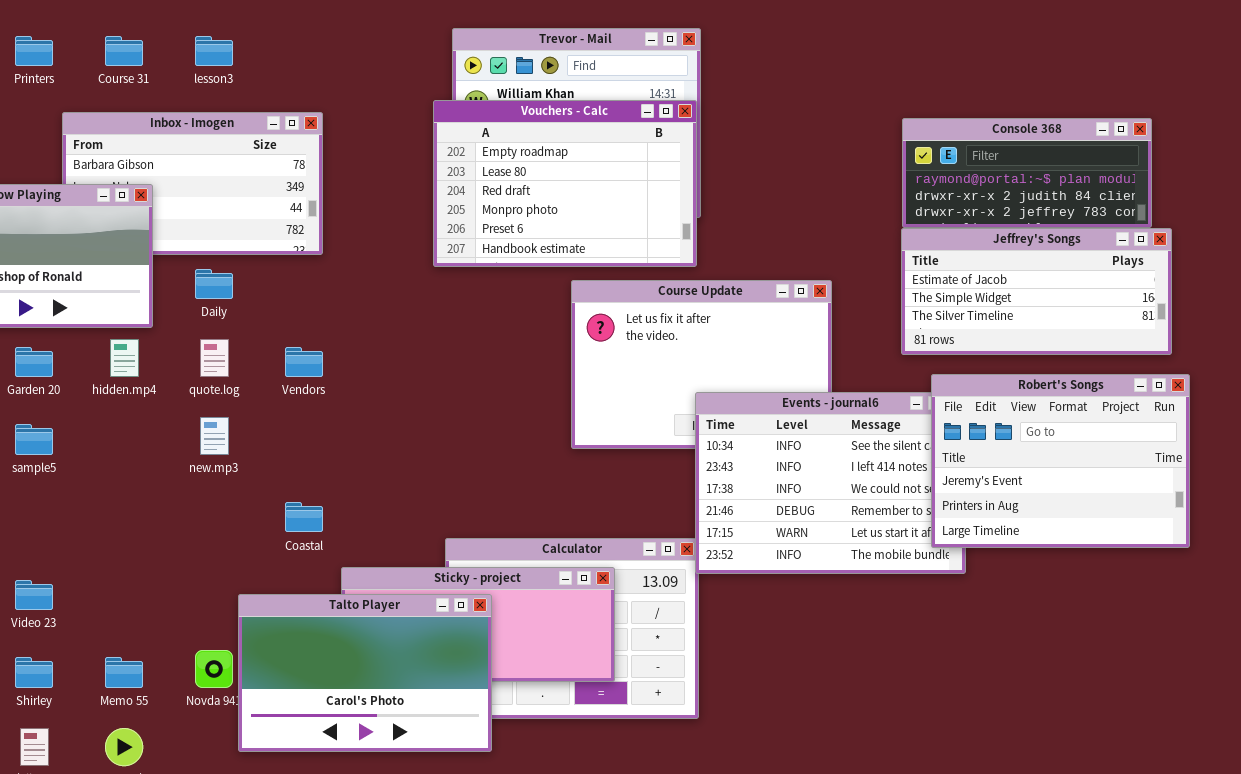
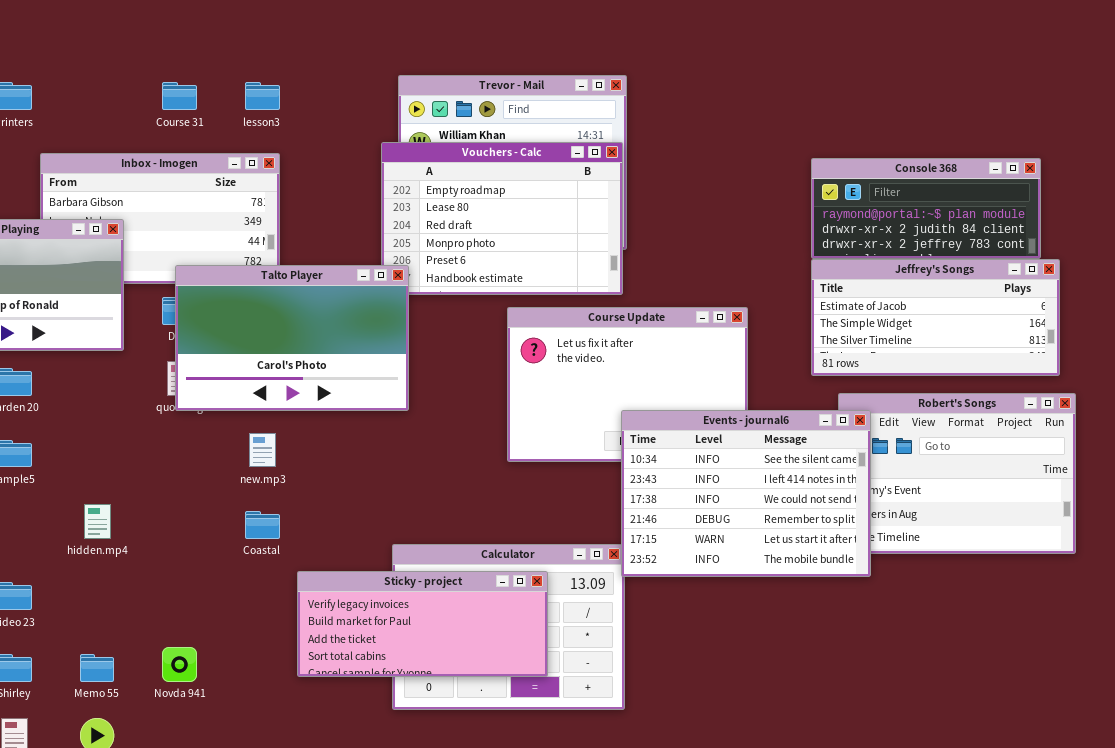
Course 31: [105,36,143,66] -> [162,82,197,110], moved
lesson3: [195,36,233,66] -> [245,82,280,110], moved
hidden.mp4: [110,339,139,377] -> [84,504,111,539], moved
Events - journal6: [695,392,966,574] -> [621,410,871,577], raised
new.mp3: [200,417,229,455] -> [249,433,276,467], moved
Talto Player: [238,594,492,752] -> [175,265,409,411], moved

